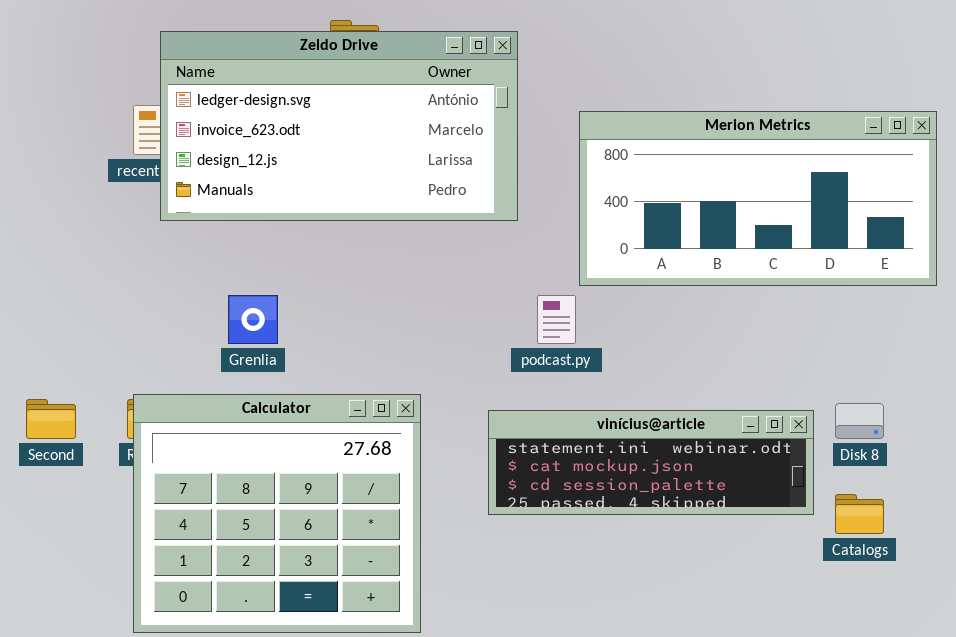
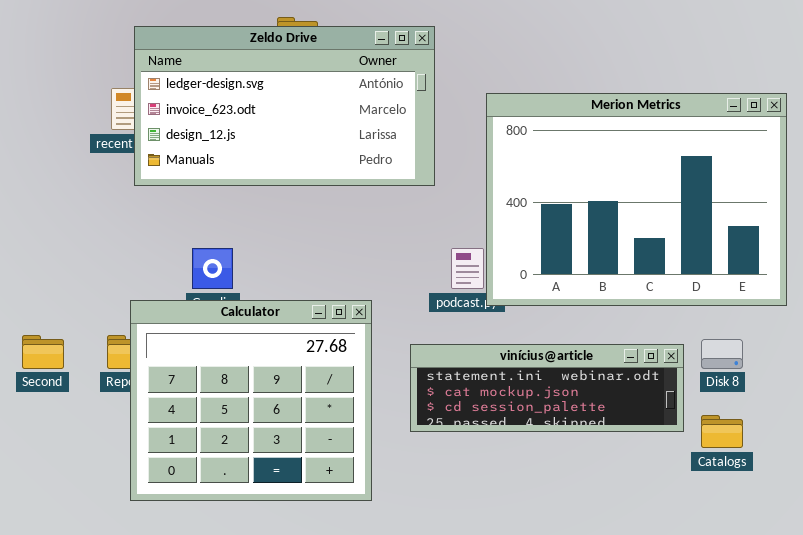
Merion Metrics: [579,111,937,286] -> [486,93,787,306], resized
Calculator: [133,394,421,633] -> [130,300,372,501], moved

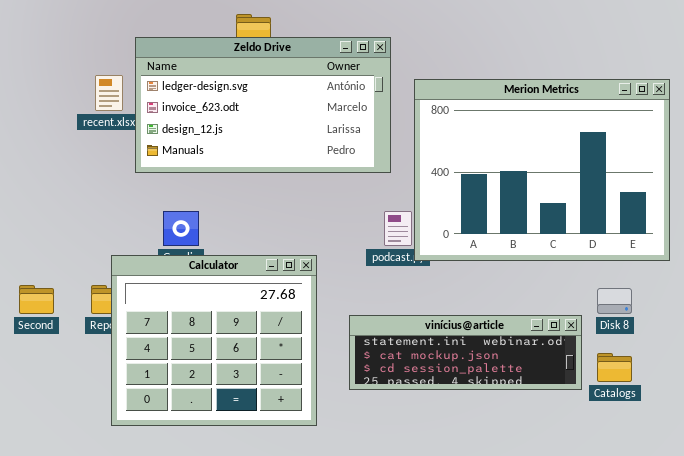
Zeldo Drive: [134,26,435,186] -> [135,37,391,173], moved
vinícius@article: [410,344,684,432] -> [349,315,582,390], moved

